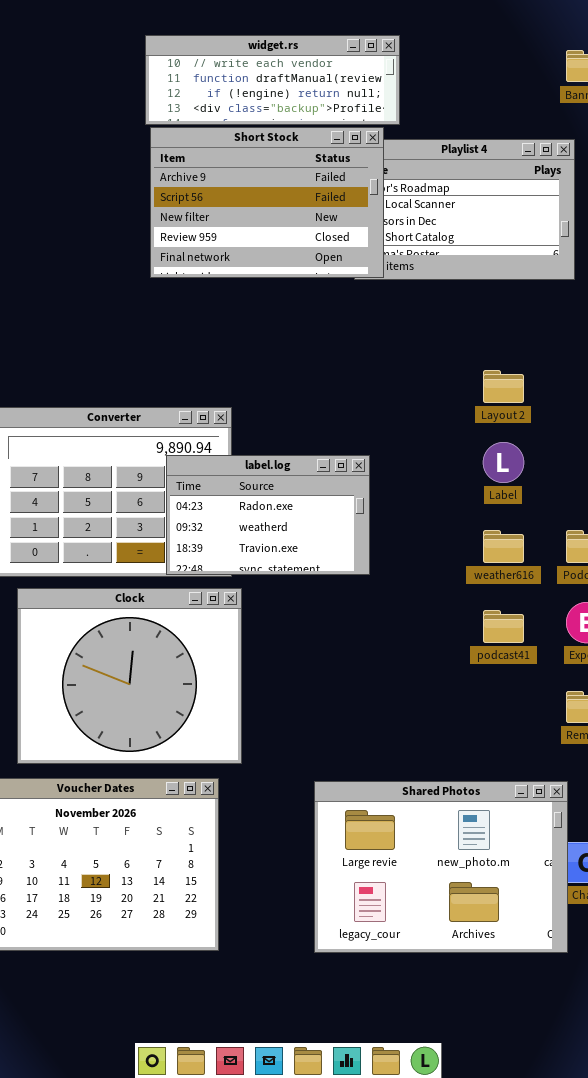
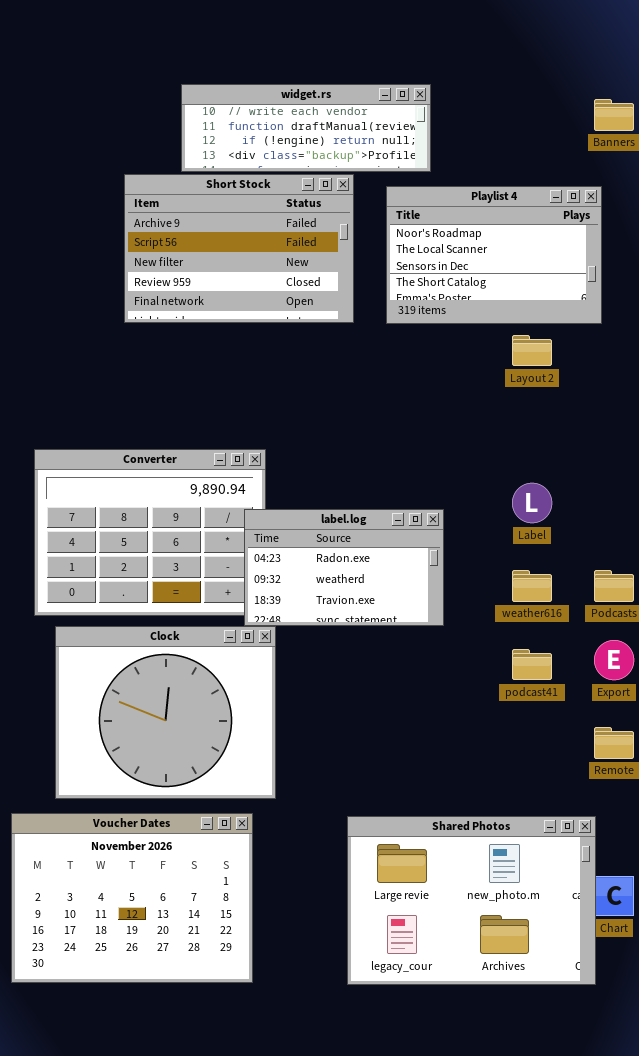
Short Stock: [150,127,384,278] -> [124,174,354,323], moved
Layout 2: [483,370,524,403] -> [512,335,552,366], moved
label.log: [166,455,370,575] -> [244,509,444,626], moved

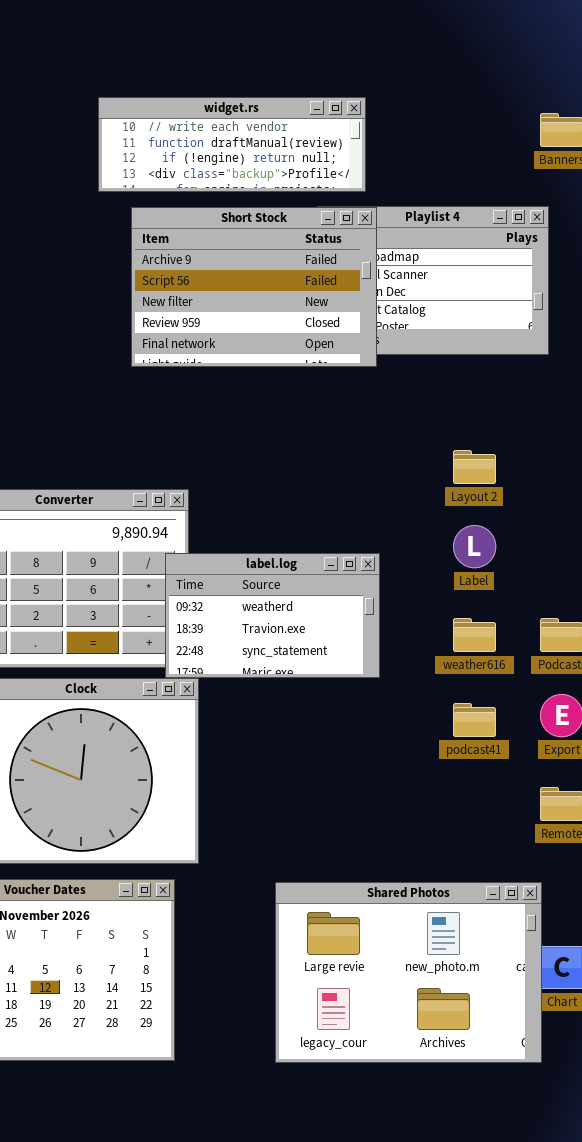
Short Stock: [124,174,354,323] -> [131,207,377,367], moved
Layout 2: [512,335,552,366] -> [453,450,496,484], moved
label.log: [244,509,444,626] -> [165,553,380,678], scrolled down 1 row

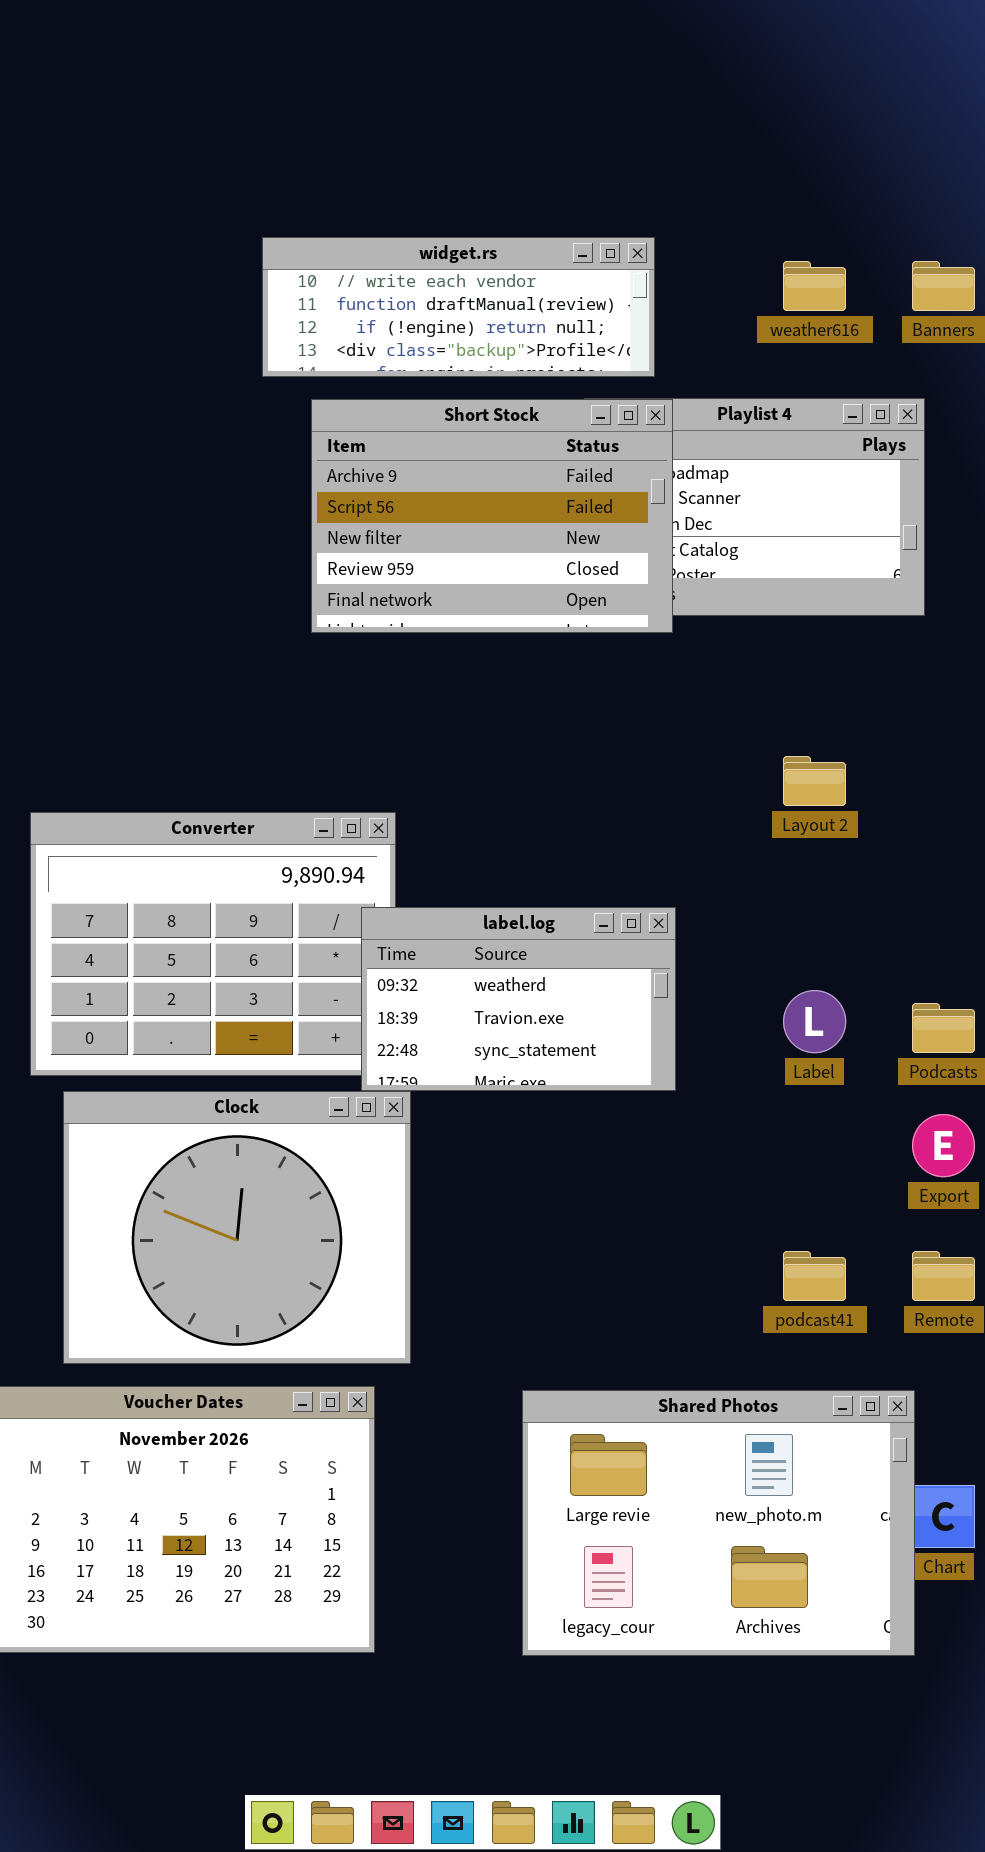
Label: [453,525,496,568] -> [783,990,846,1053], moved
weather616: [453,618,496,652] -> [783,261,846,311], moved
podcast41: [453,703,496,737] -> [783,1251,846,1301], moved

